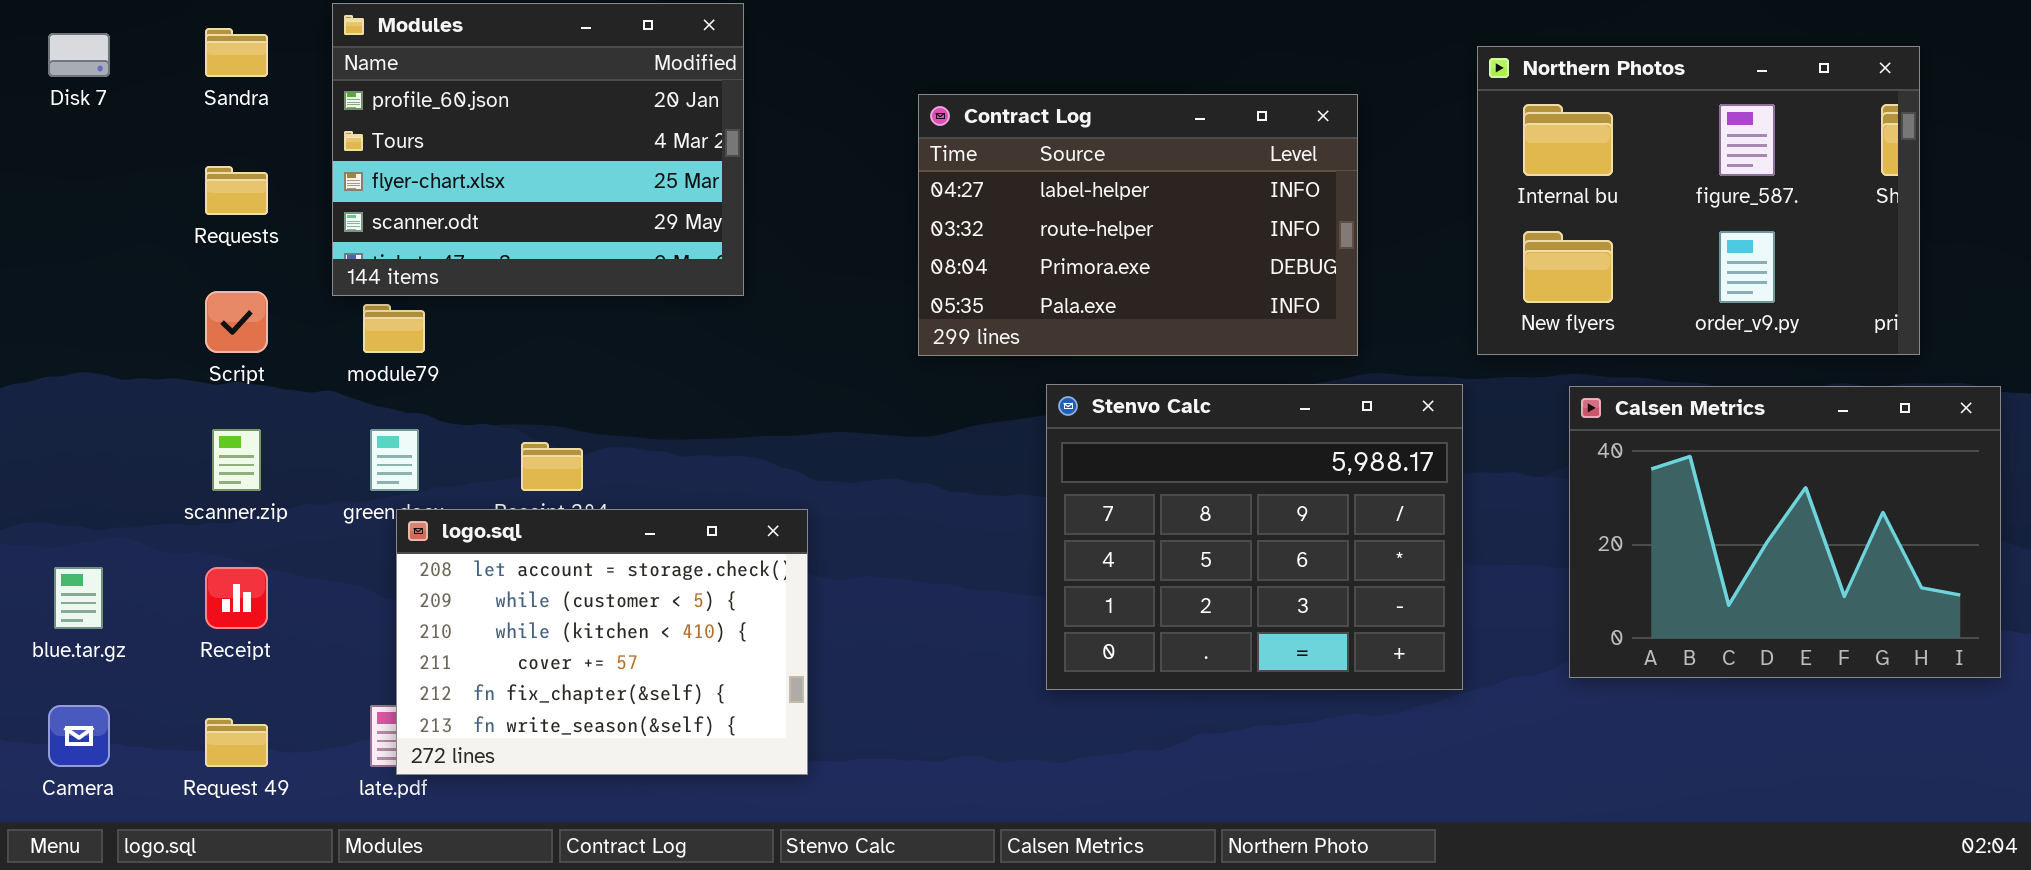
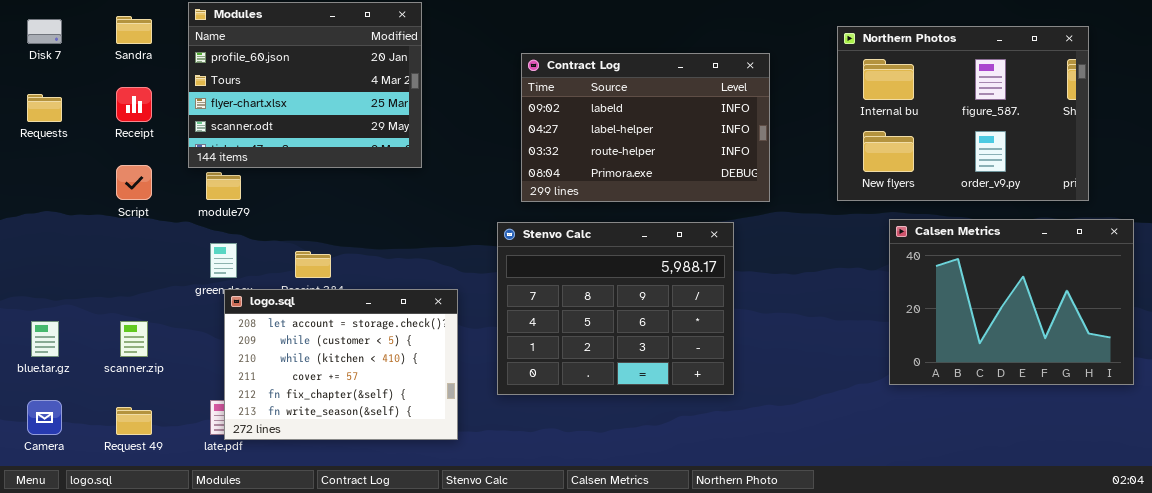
Contract Log: [918,94,1358,356] -> [521,53,770,202], scrolled up 1 row
Requests: [205,166,268,215] -> [27,94,62,122], moved
Stenvo Calc: [1046,384,1463,690] -> [497,222,734,395], moved
scanner.zip: [212,429,261,491] -> [120,321,148,357], moved
Receipt: [205,567,268,629] -> [116,87,152,122], moved

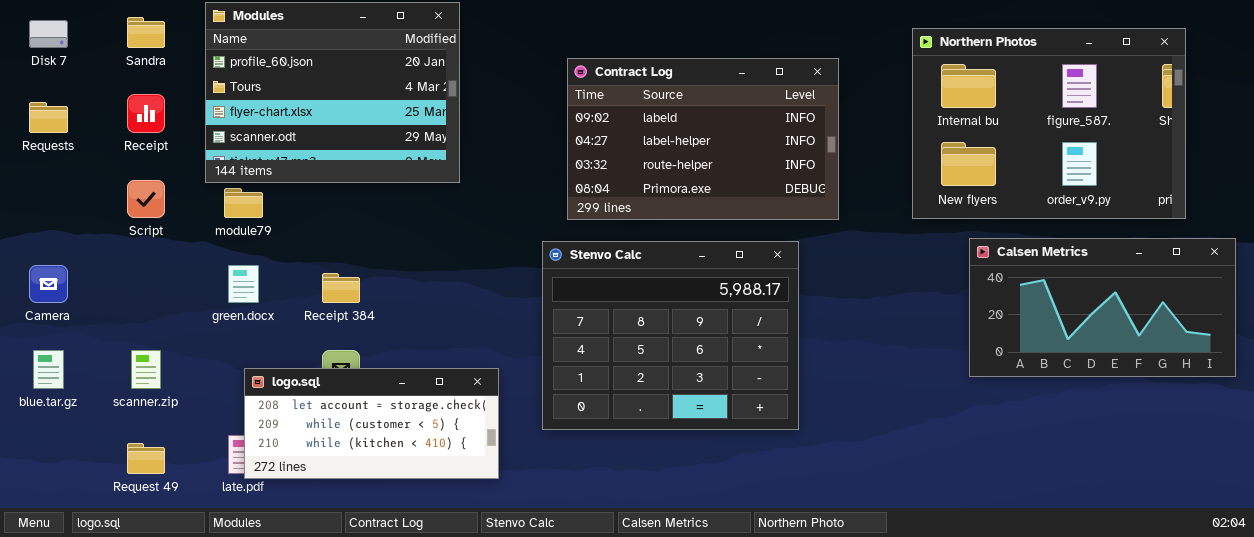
Calsen Metrics: [889,219,1134,385] -> [969,238,1236,377], resized
logo.sql: [224,289,458,440] -> [244,368,499,479], resized
Camera: [27,400,62,435] -> [29,265,68,303], moved

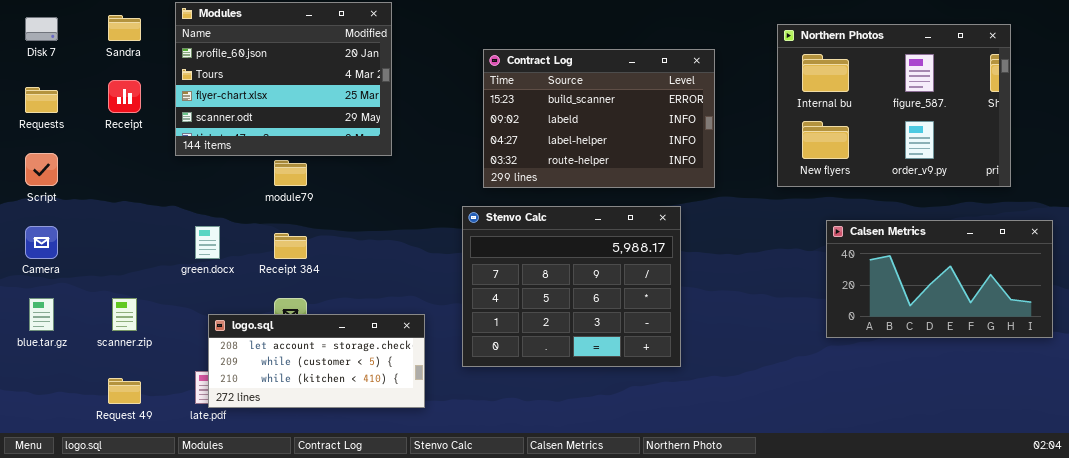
Contract Log: [567,58,839,220] -> [483,49,715,188], scrolled up 1 row
Script: [127,180,165,218] -> [25,153,58,186], moved
module79: [224,188,263,218] -> [274,160,307,186], moved
Calsen Metrics: [969,238,1236,377] -> [826,220,1053,338], moved

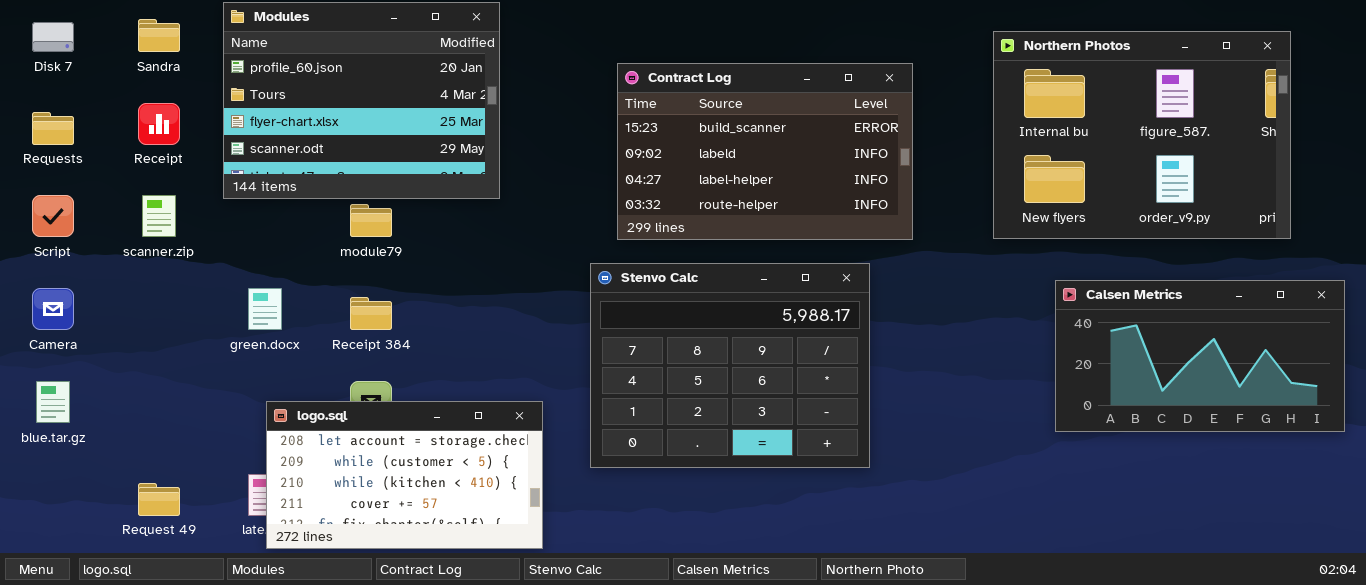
scanner.zip: [112,298,137,331] -> [142,195,176,237], moved
logo.sql: [208,314,425,408] -> [266,401,543,549], resized

